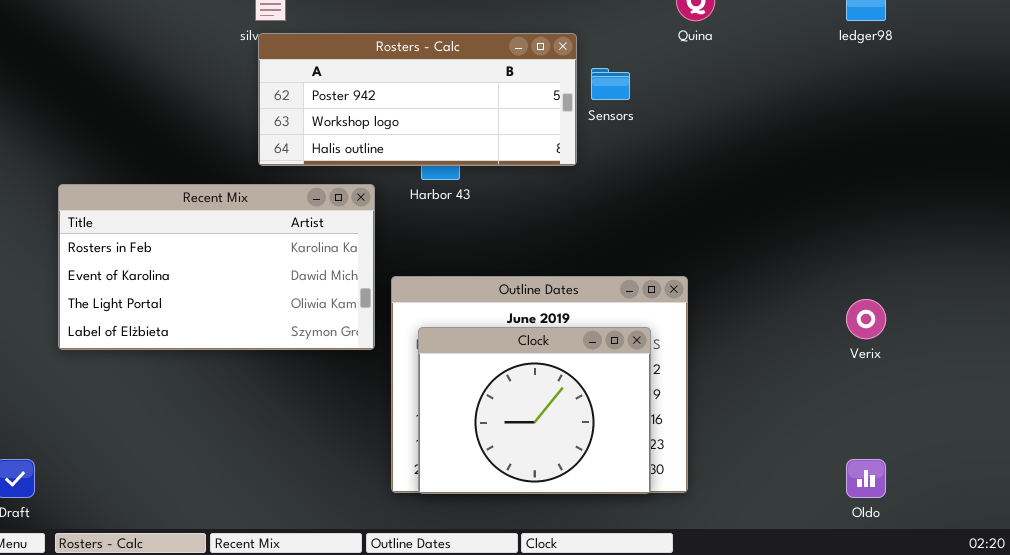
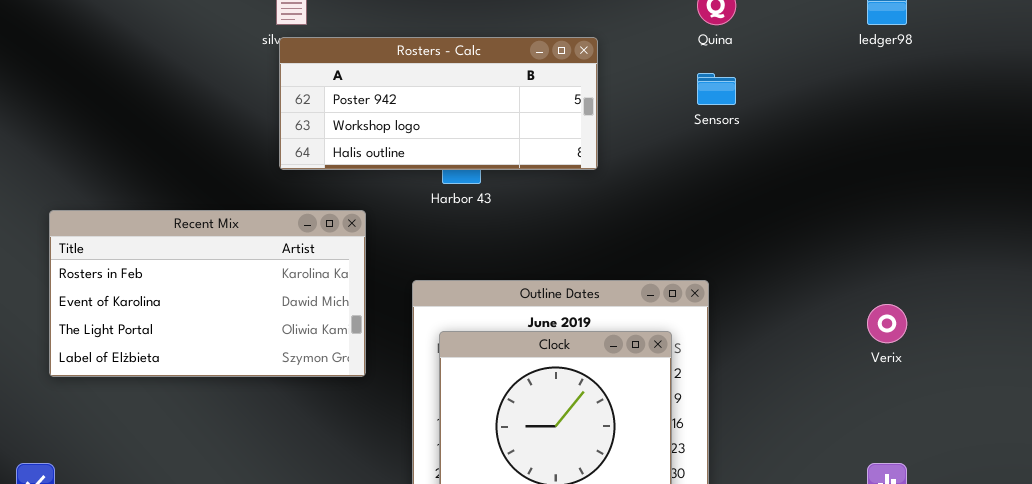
Sensors: [591,68,630,100] -> [697,73,736,105], moved
Recent Mix: [58,184,375,350] -> [49,210,366,377], moved

